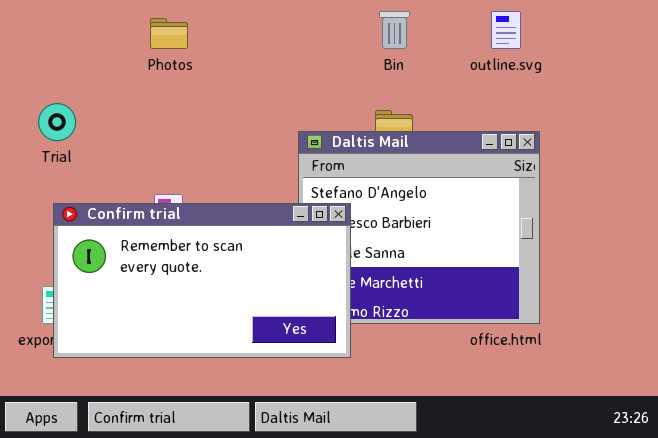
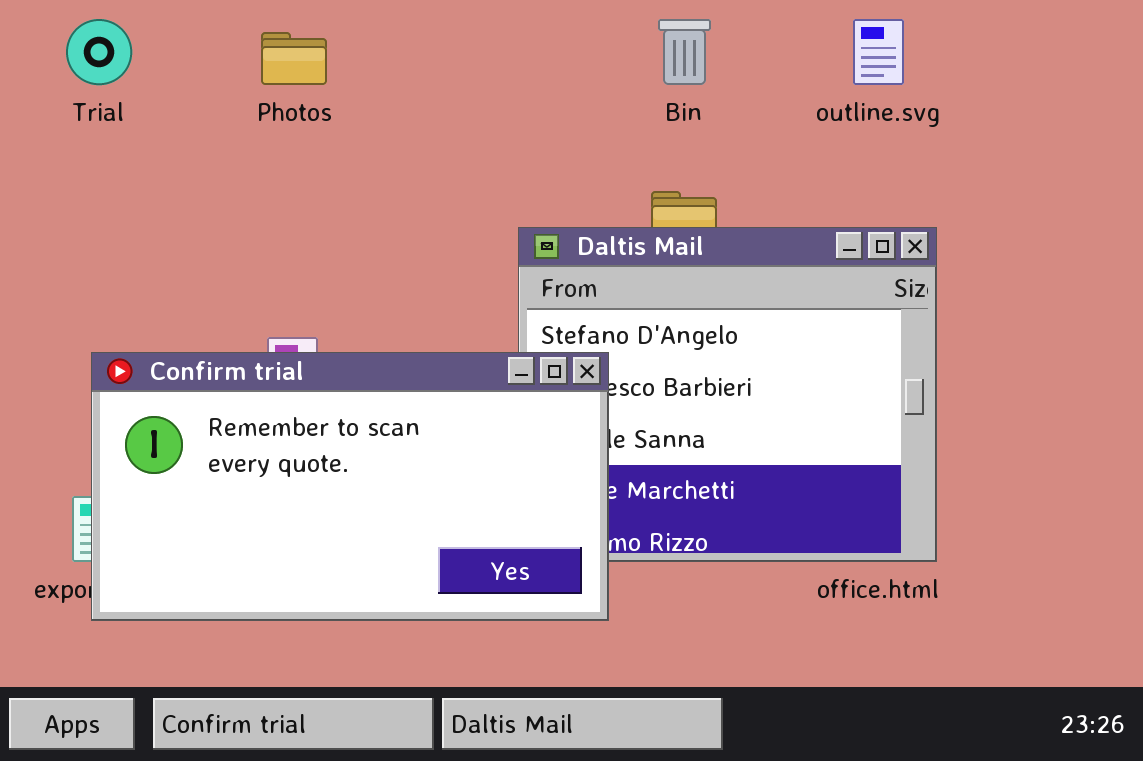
Trial: [38,103,76,141] -> [66,19,132,85], moved

